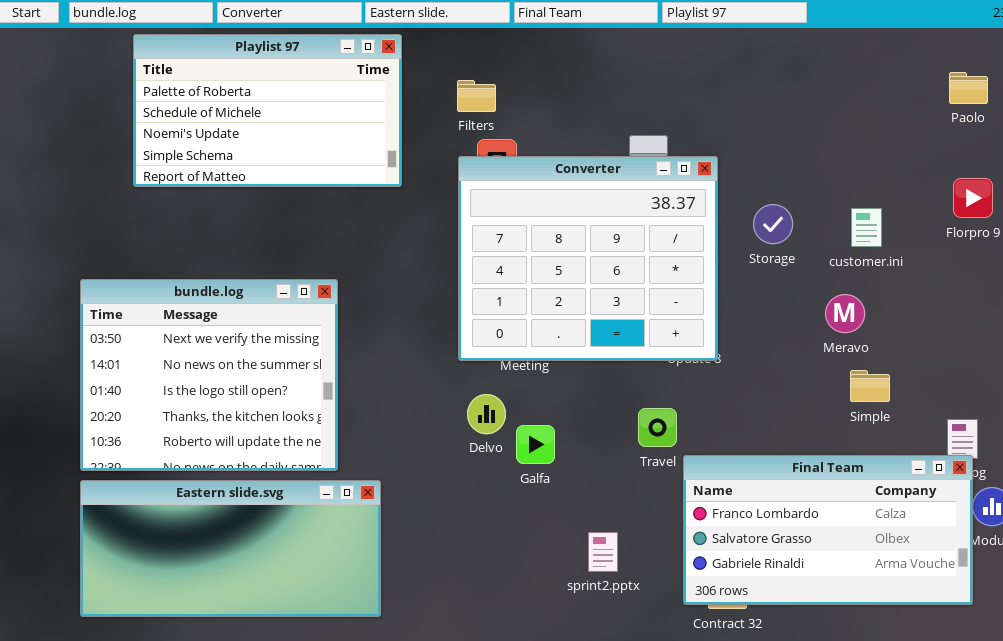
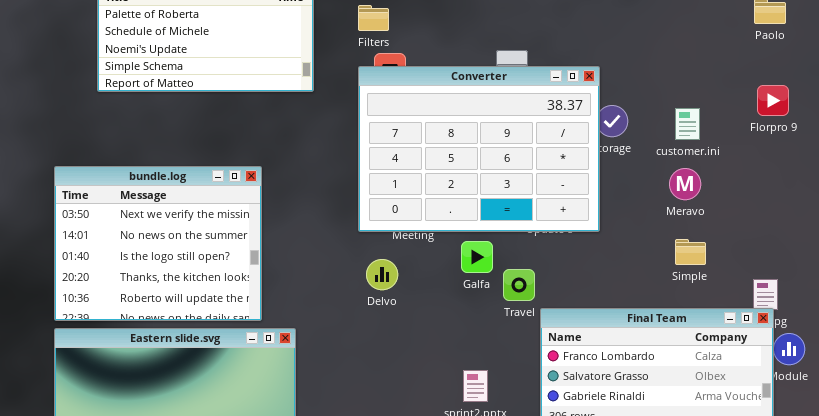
Converter: [458,156,718,361] -> [358,66,600,232], resized
Meravo: [825,294,865,333] -> [669,168,701,200], moved
Galfa: [516,425,555,464] -> [461,241,493,273], moved

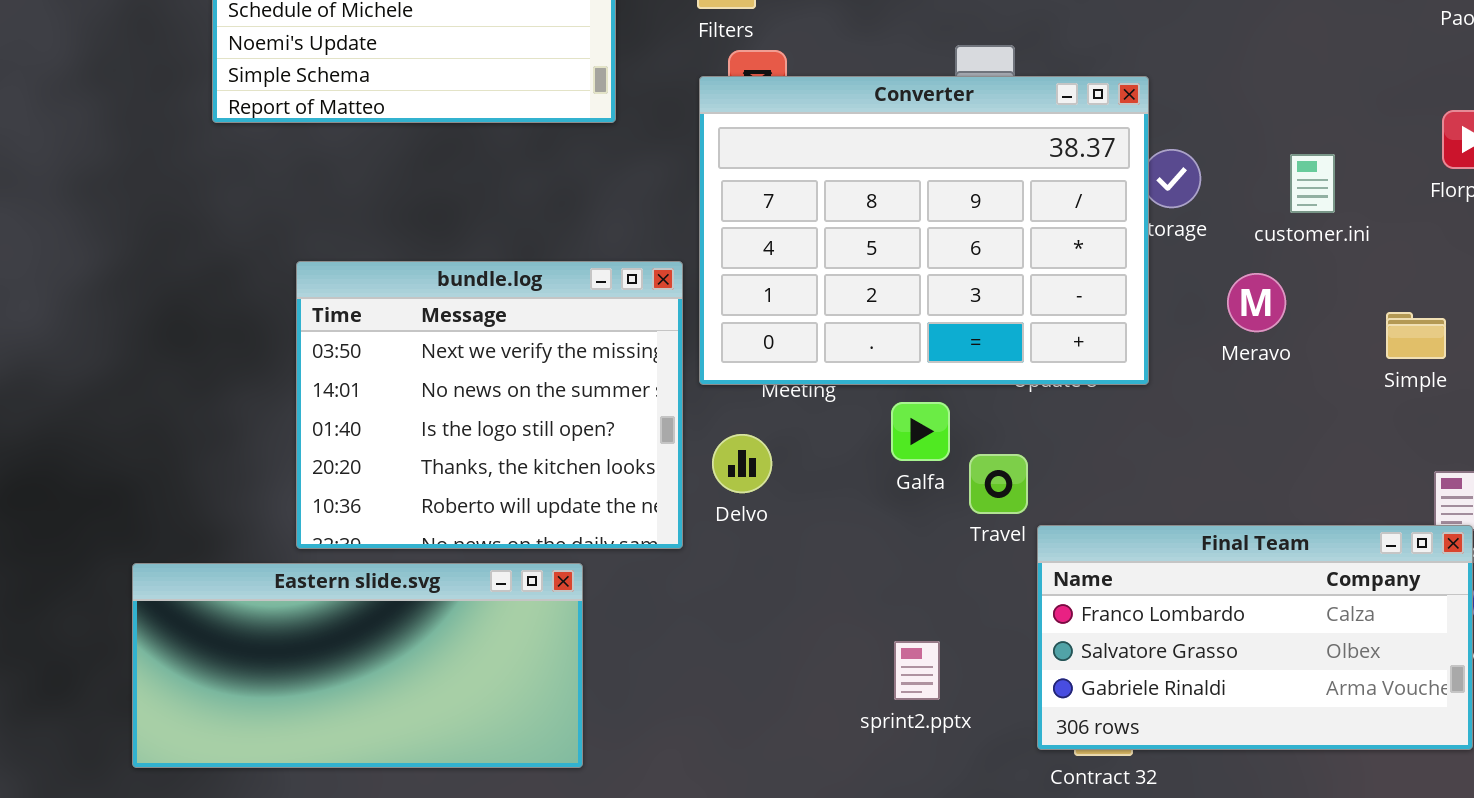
bundle.log: [54,166,262,321] -> [296,261,683,549], moved
Meravo: [669,168,701,200] -> [1227,273,1286,332], moved
Simple: [675,239,706,265] -> [1386,312,1446,359], moved

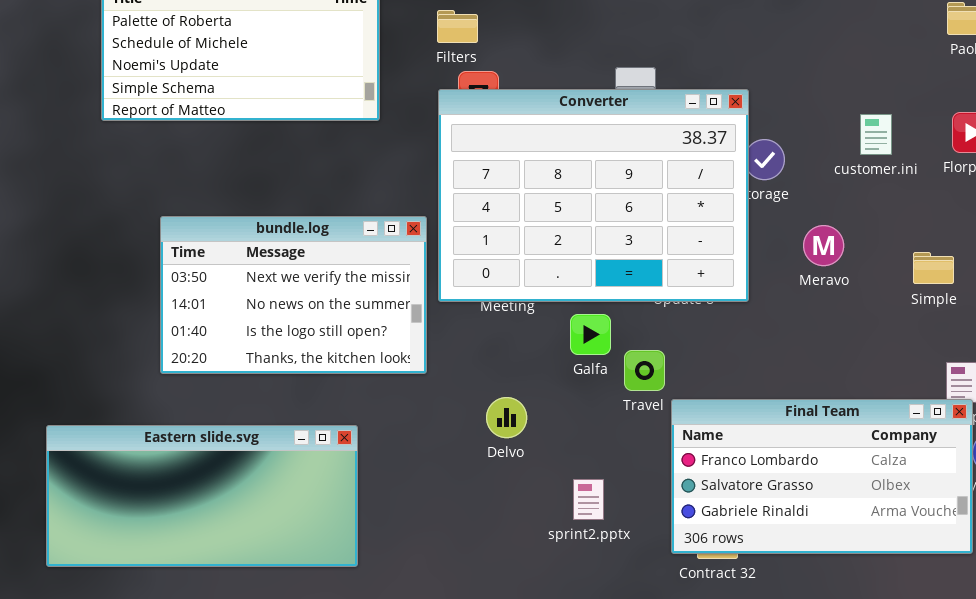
customer.ini: [1290,154,1335,213] -> [860,114,892,155], moved
bundle.log: [296,261,683,549] -> [160,216,427,374], resized
Delvo: [712,434,772,493] -> [486,397,527,438], moved

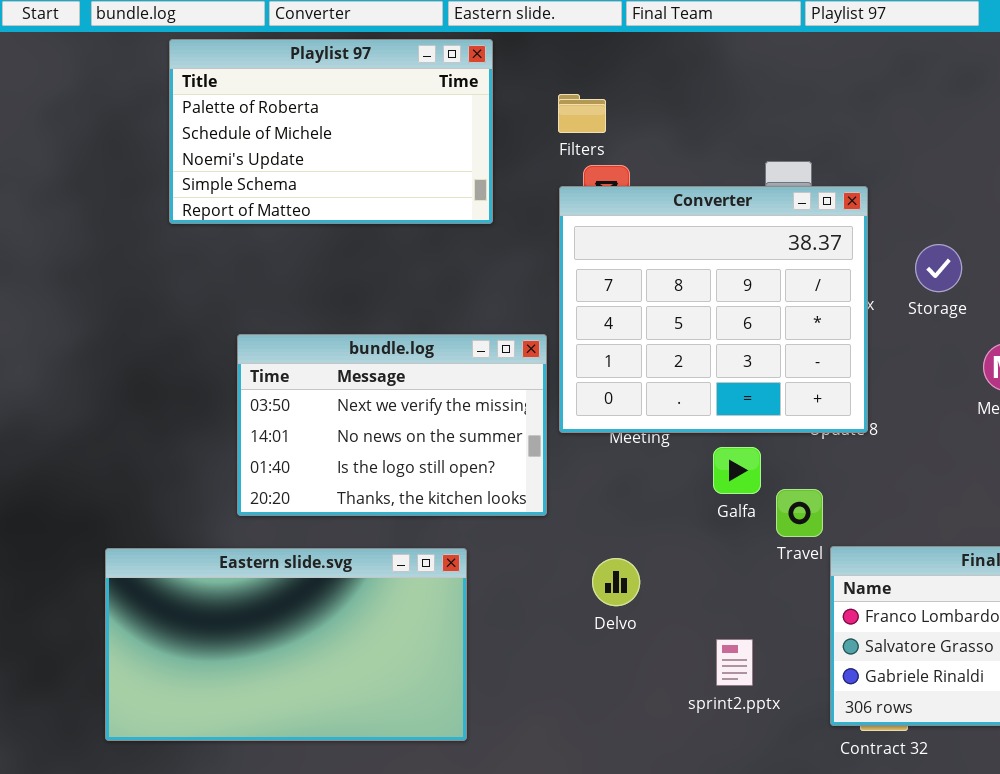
Converter: [438,89,749,302] -> [559,186,868,433], resized
Delvo: [486,397,527,438] -> [592,558,640,606], moved
Eastern slide.svg: [46,425,358,567] -> [105,548,467,741], resized

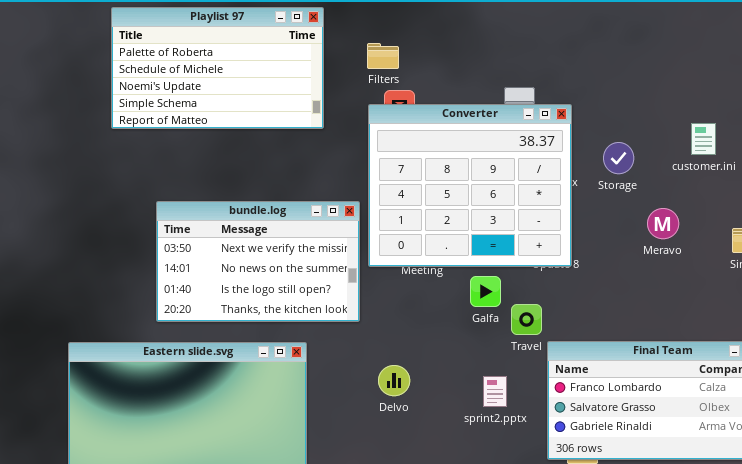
Delvo: [592,558,640,606] -> [378,365,410,396], moved
sprint2.pptx: [716,639,753,686] -> [483,376,507,407], moved

